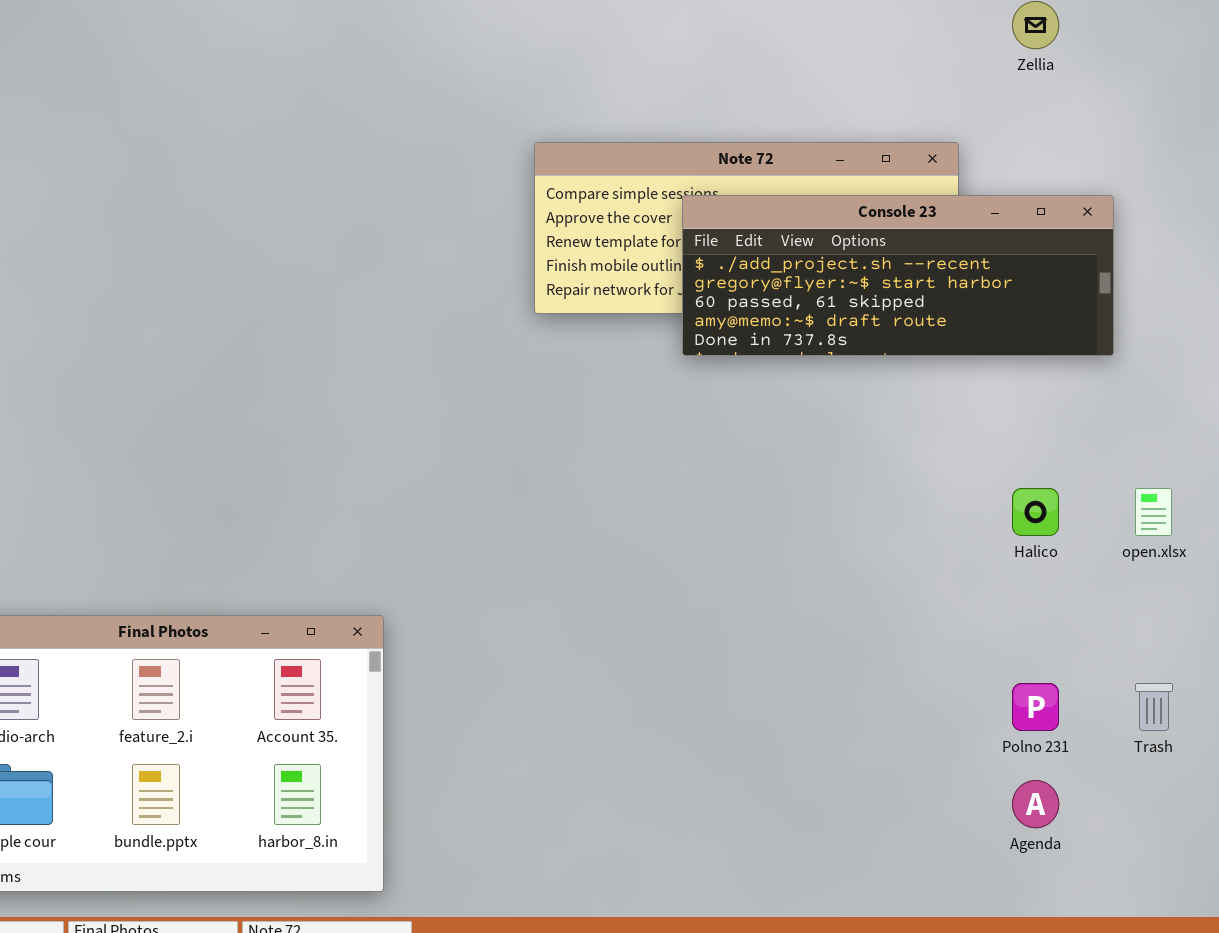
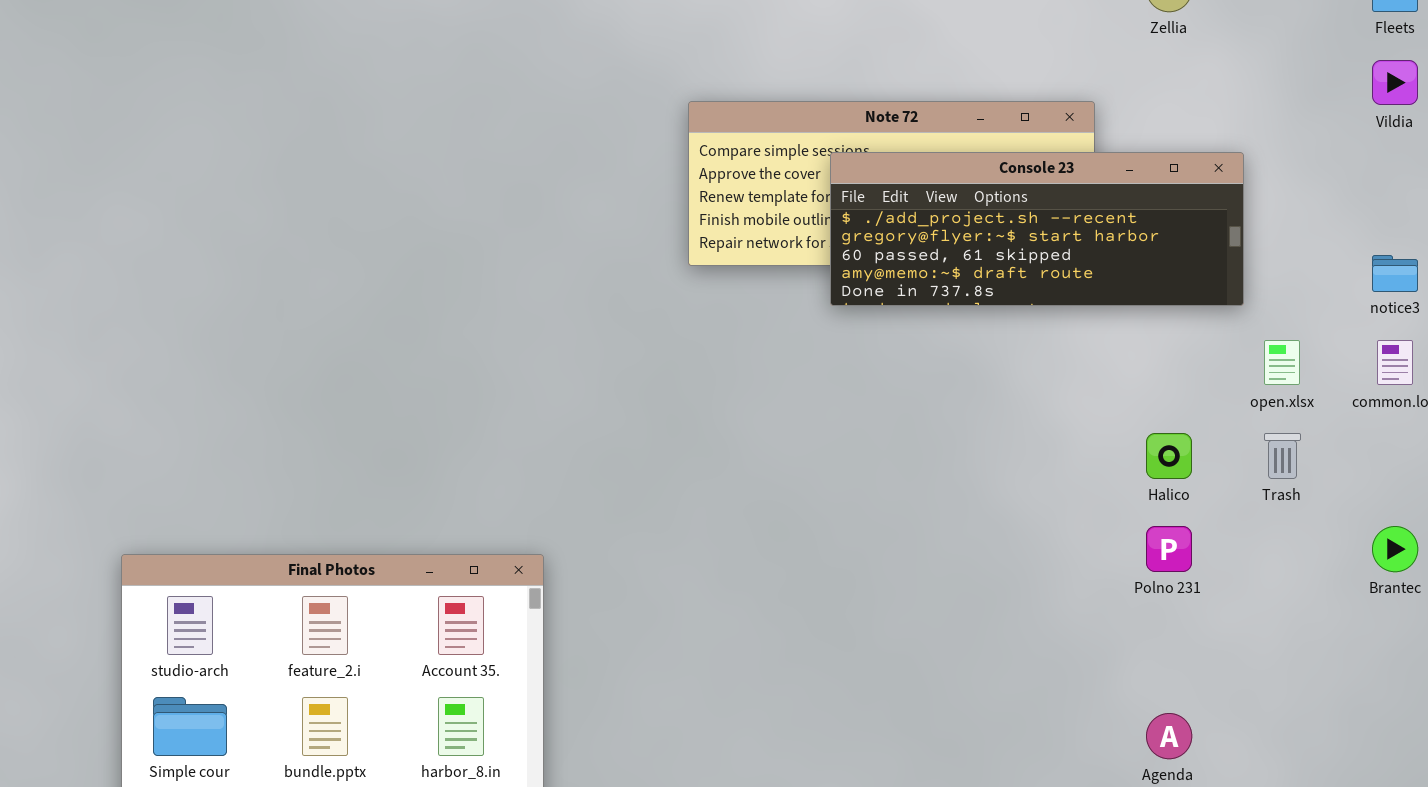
open.xlsx: [1135,488,1172,536] -> [1264,340,1300,385], moved
Polno 231: [1012,683,1059,731] -> [1146,526,1192,572], moved
Trash: [1135,683,1173,731] -> [1264,433,1301,479], moved

